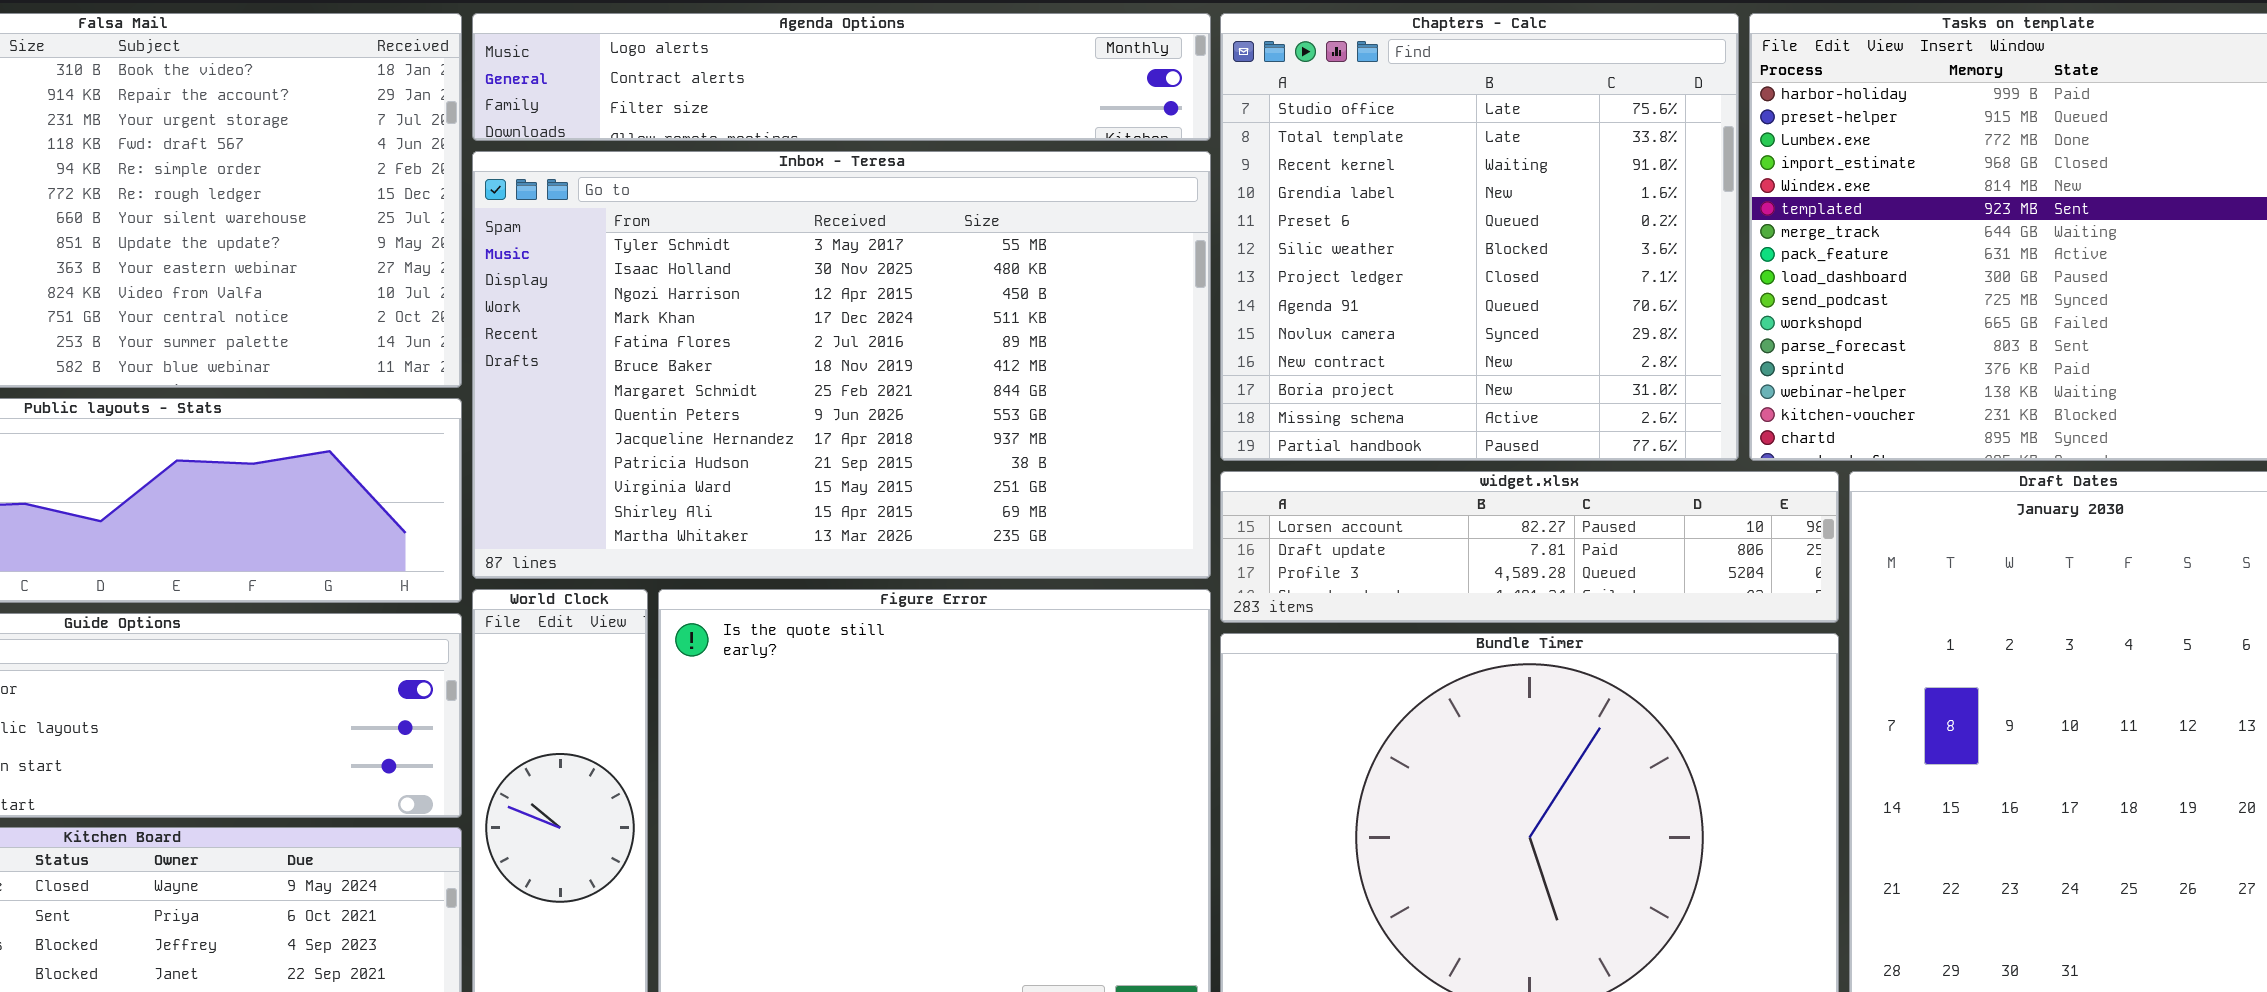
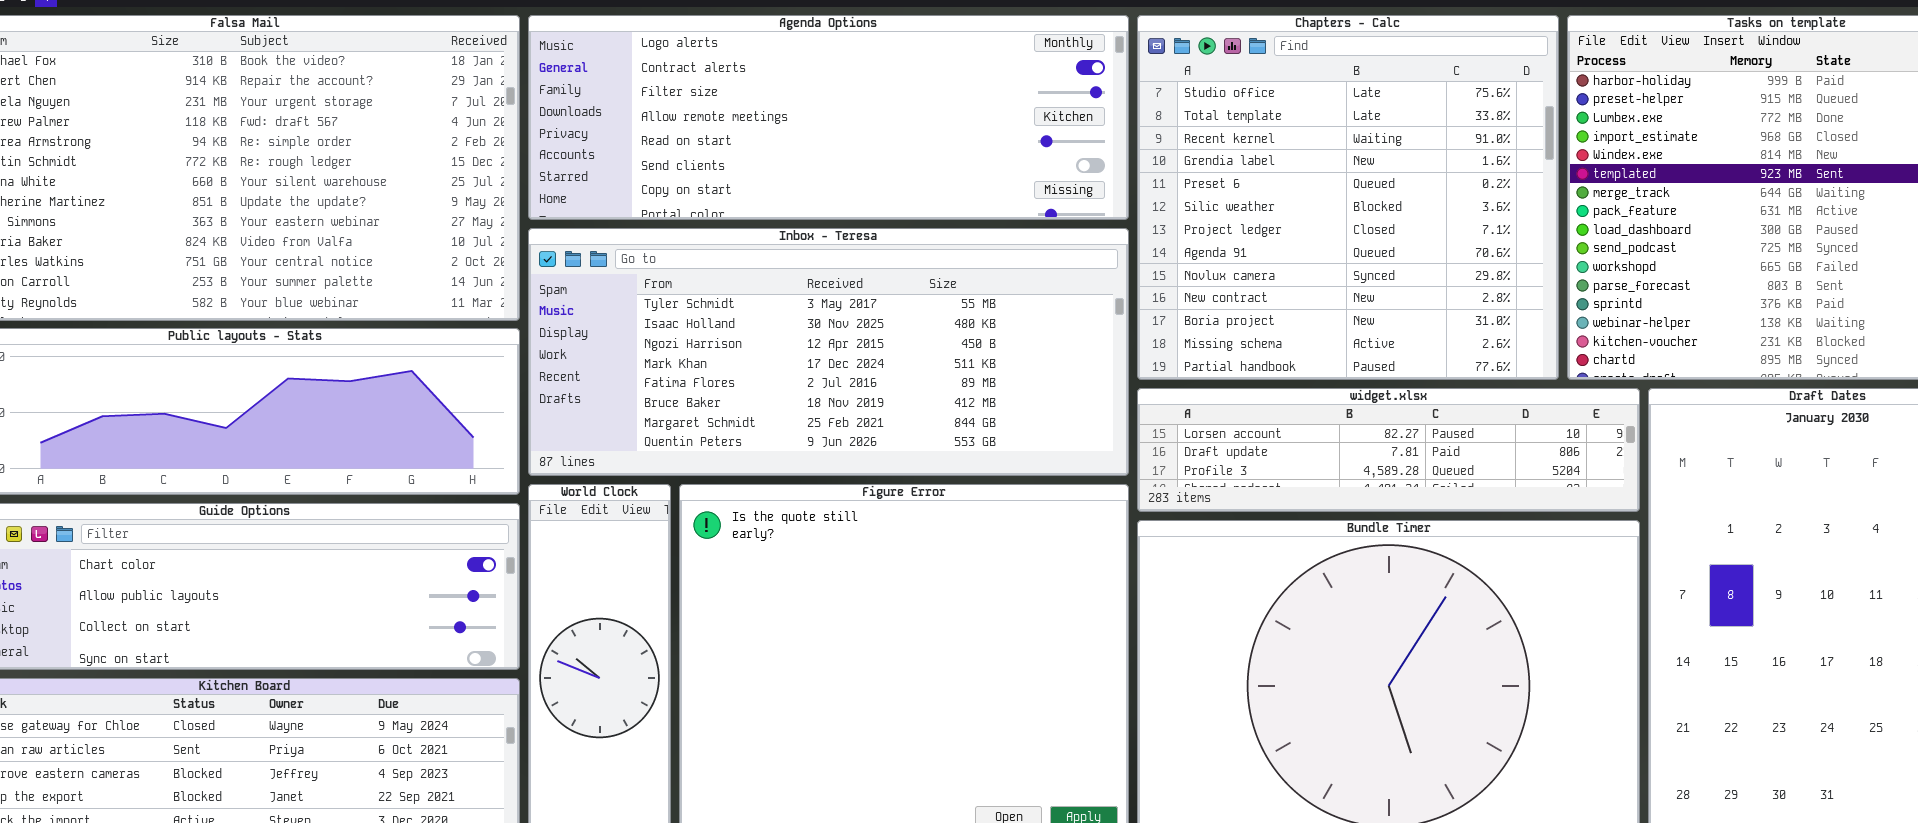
Agenda Options: [472,13,1211,141] -> [528,15,1129,220], resized
Inbox - Teresa: [472,151,1211,579] -> [528,228,1129,476], resized

